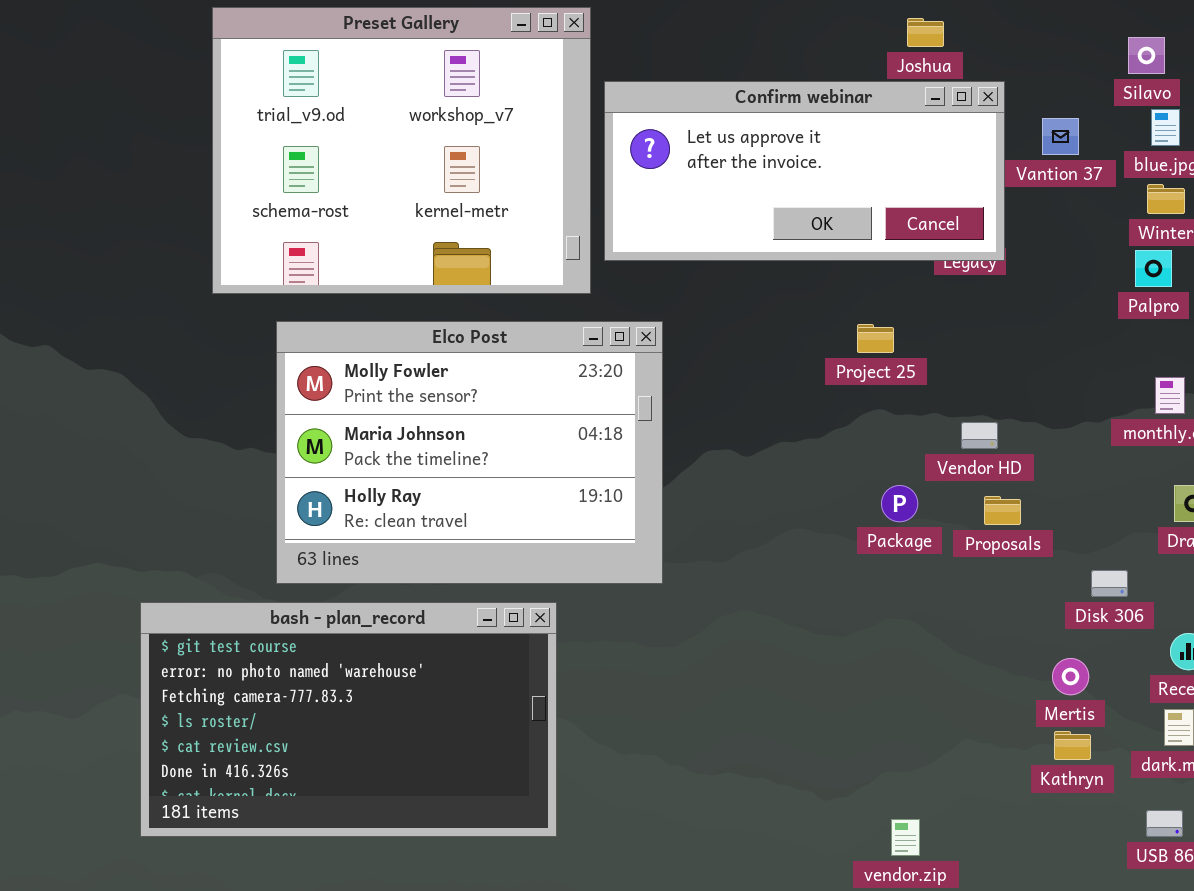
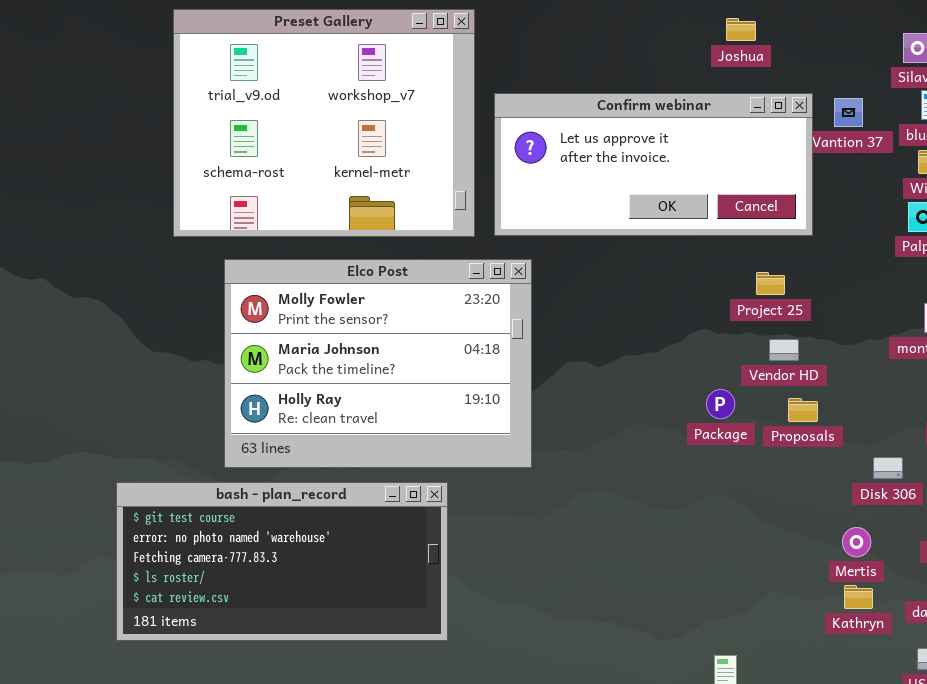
Confirm webinar: [604,81,1005,261] -> [494,93,813,236], moved
Project 25: [857,324,894,353] -> [756,272,785,295], moved
bash - plan_record: [140,602,557,837] -> [116,482,448,641], resized

